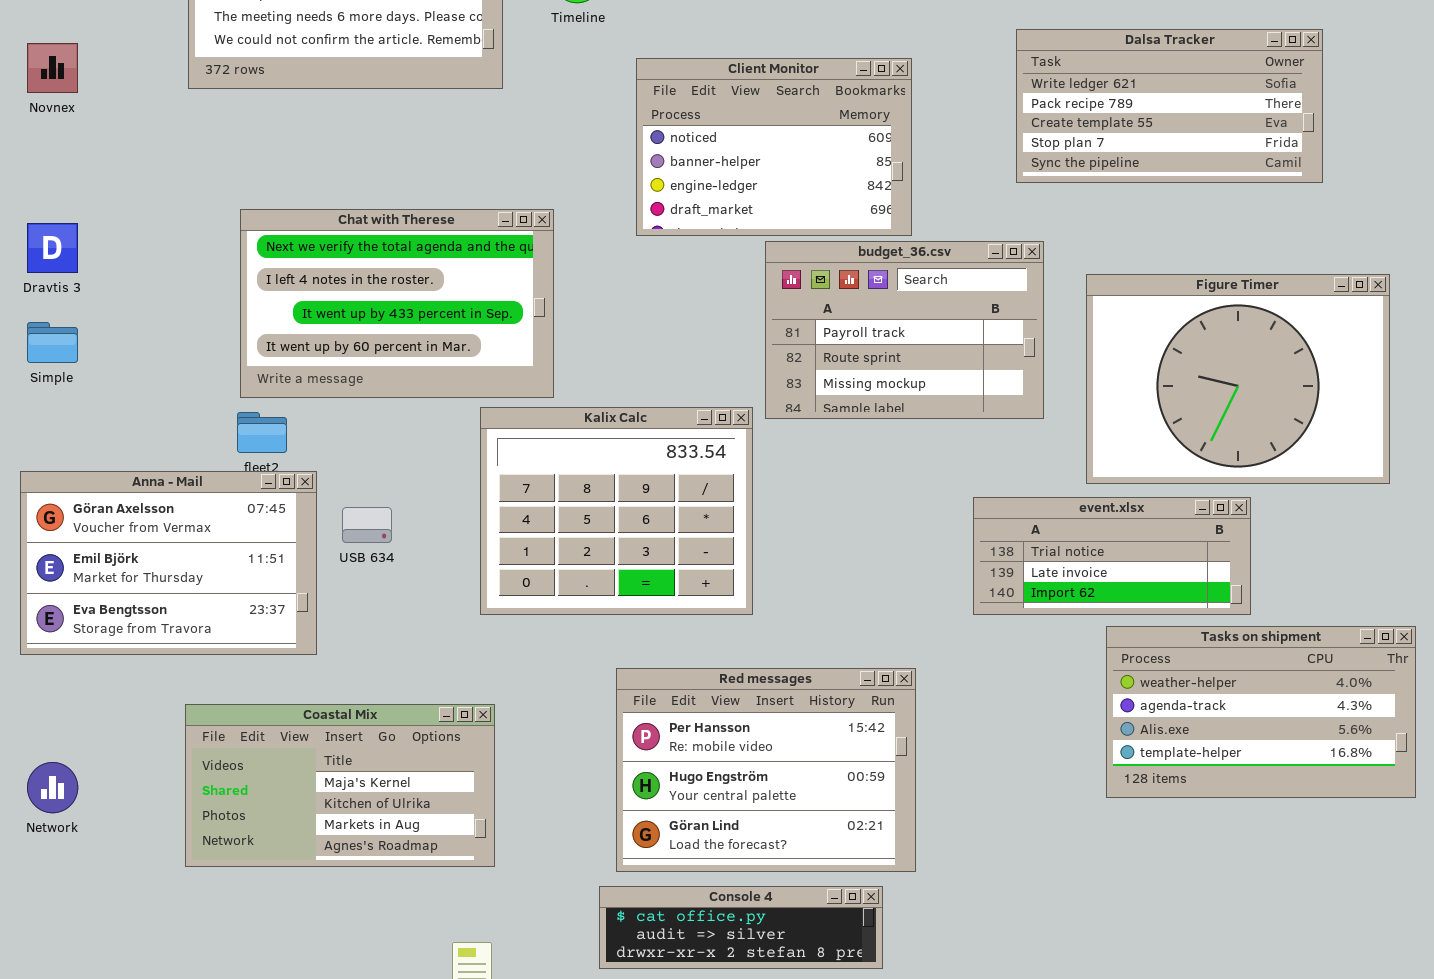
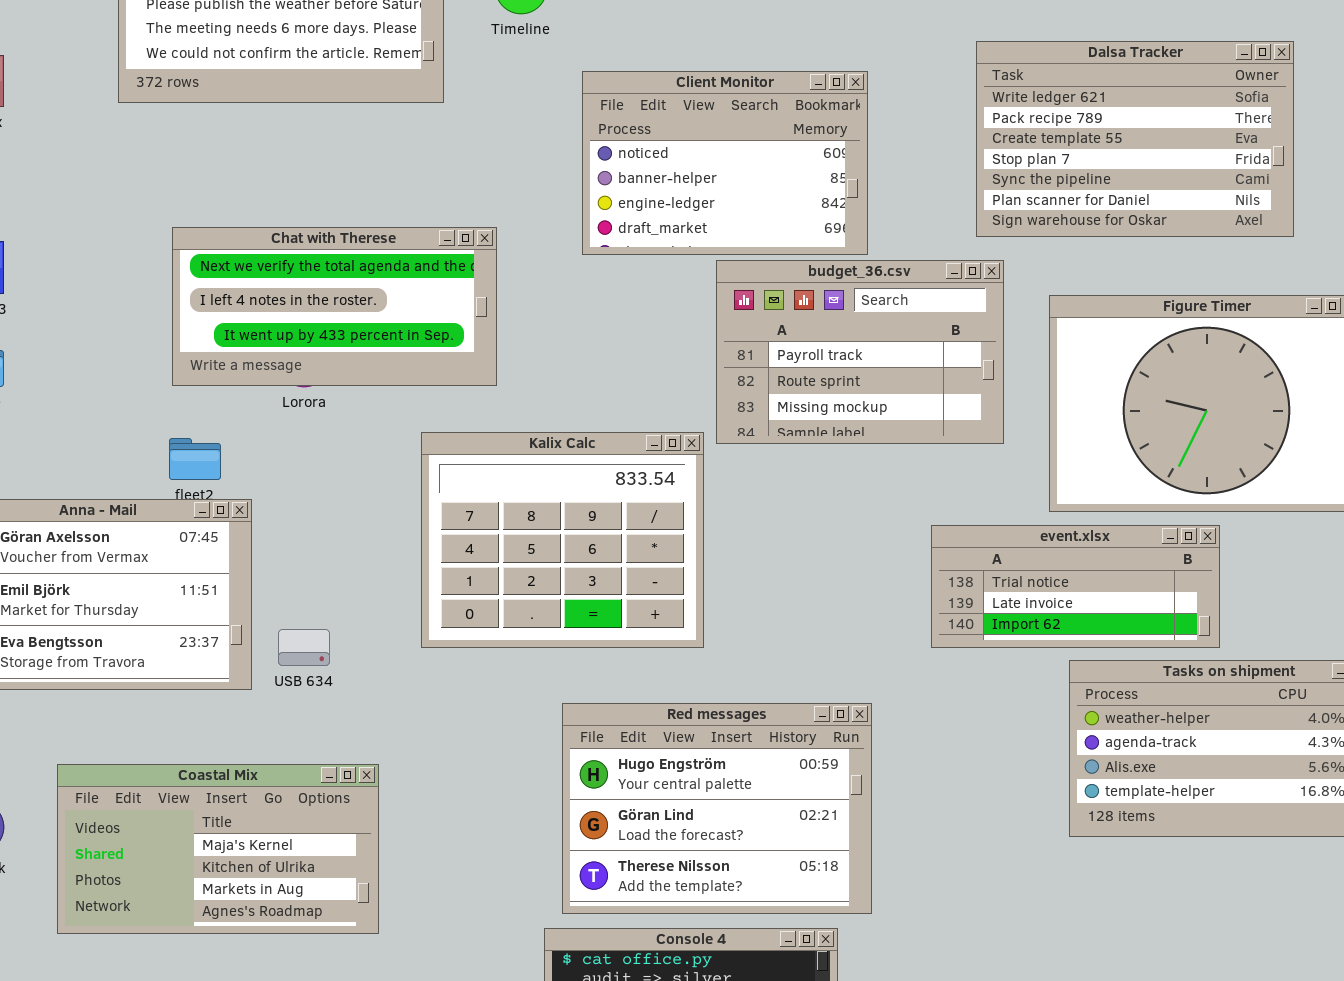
Dalsa Tracker: [1016,29,1323,183] -> [976,41,1294,237], resized
Chat with Therese: [240,209,554,398] -> [172,227,497,386], resized
USB 634: [342,507,392,543] -> [278,629,330,666], moved
Red messages: [616,668,916,872] -> [562,703,872,914], scrolled down 1 row
Coastal Mix: [185,704,495,867] -> [57,764,379,934], moved

